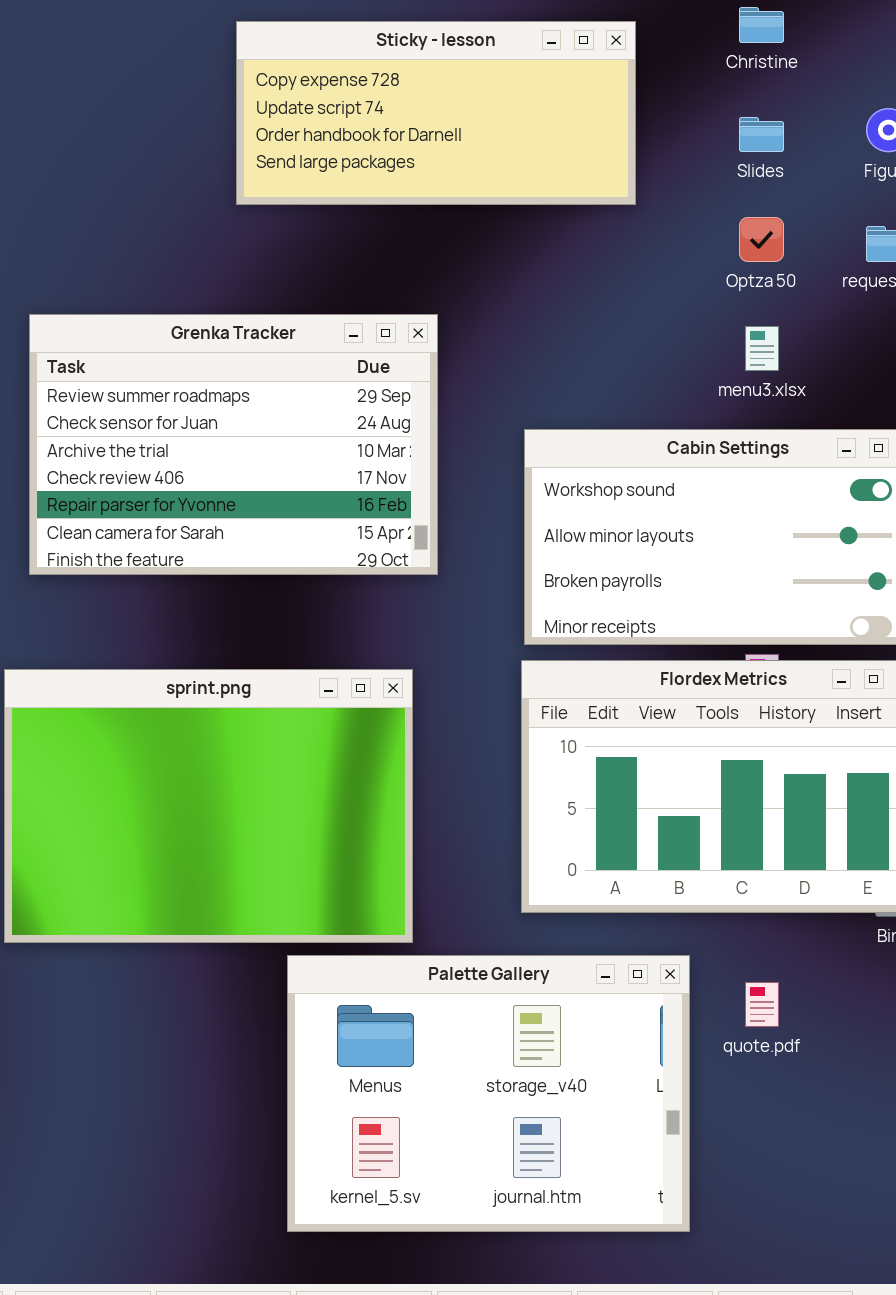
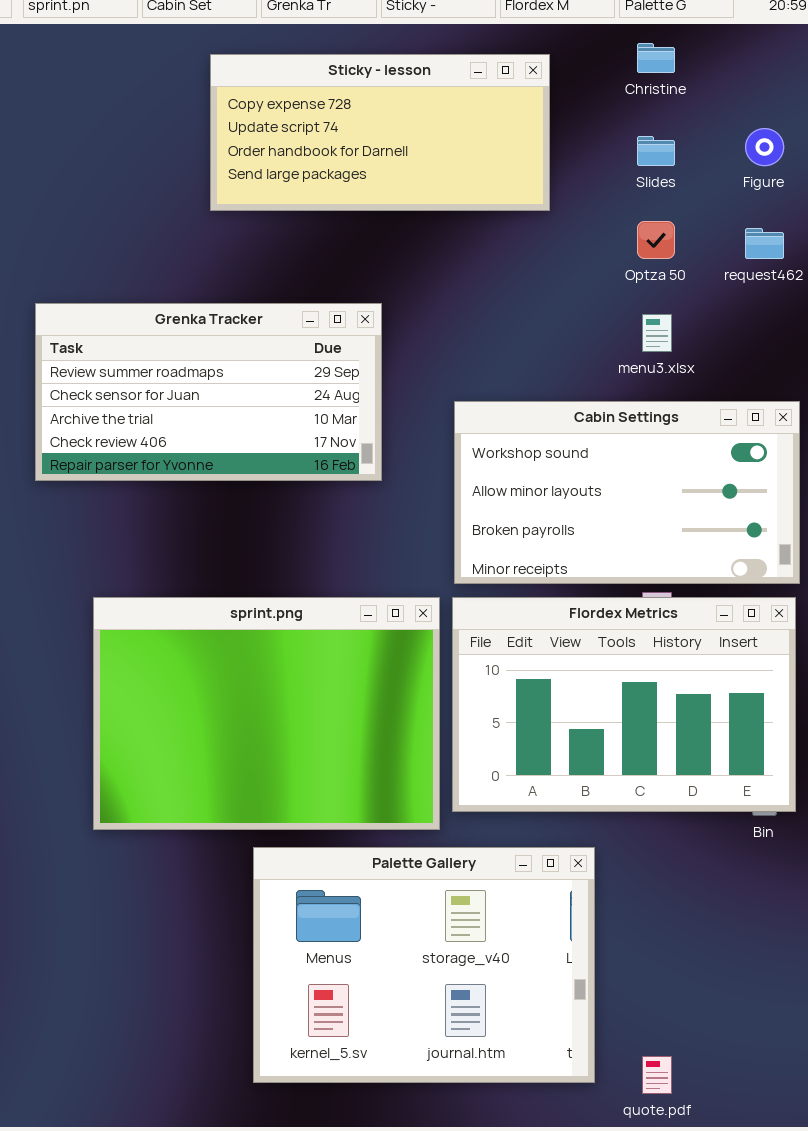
Grenka Tracker: [29,314,438,575] -> [35,303,382,481], resized
sprint.png: [4,669,413,943] -> [93,597,440,830], moved
quote.pdf: [745,982,779,1027] -> [642,1056,672,1094], moved

